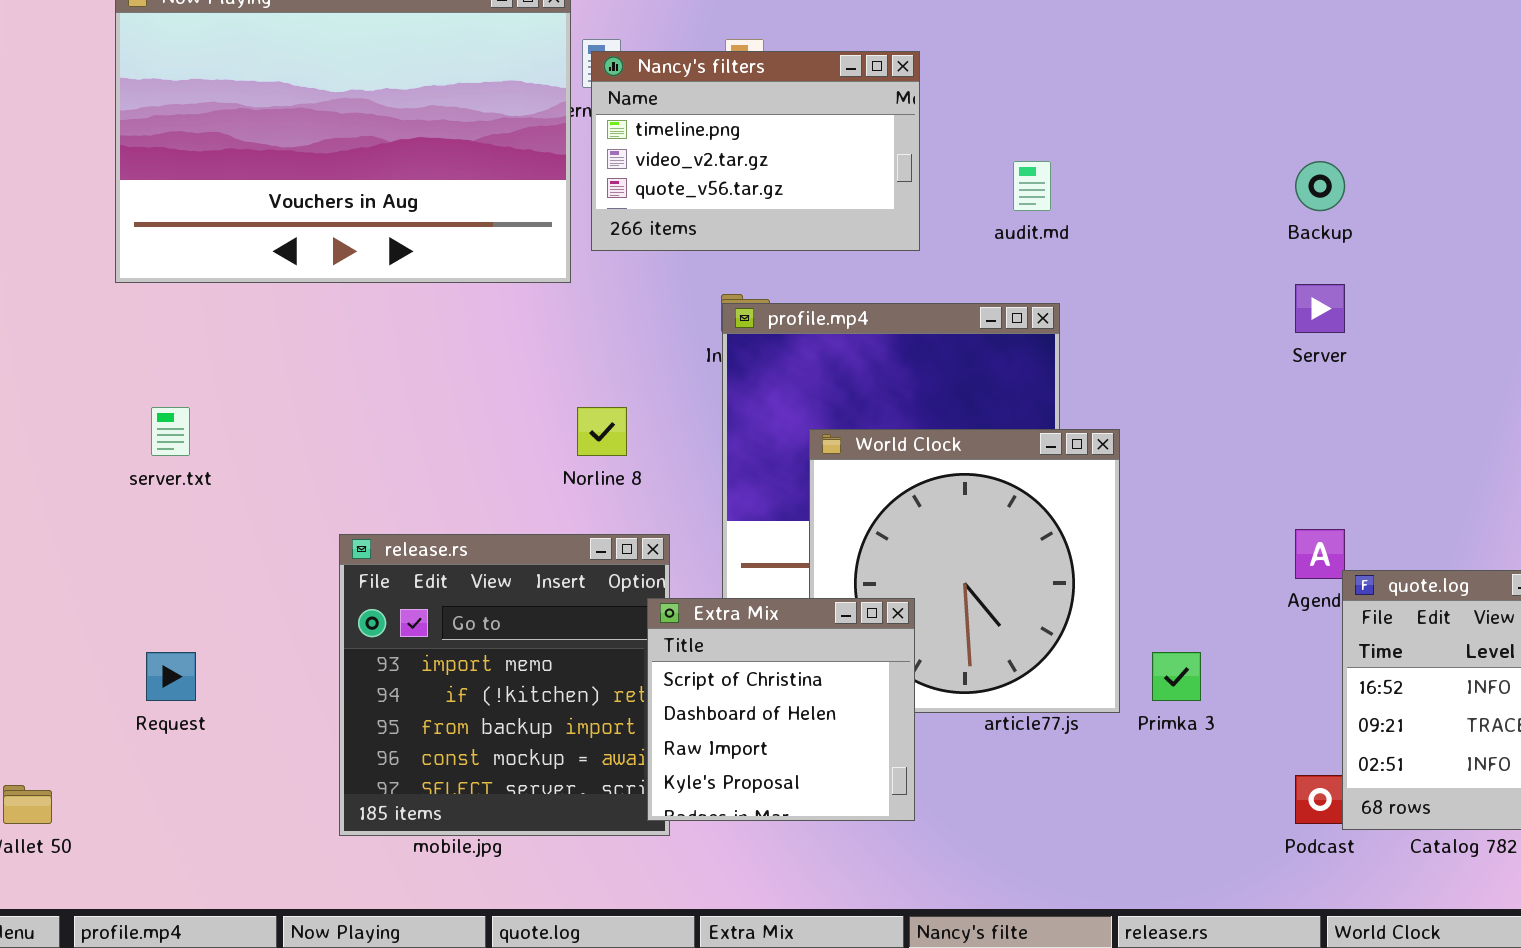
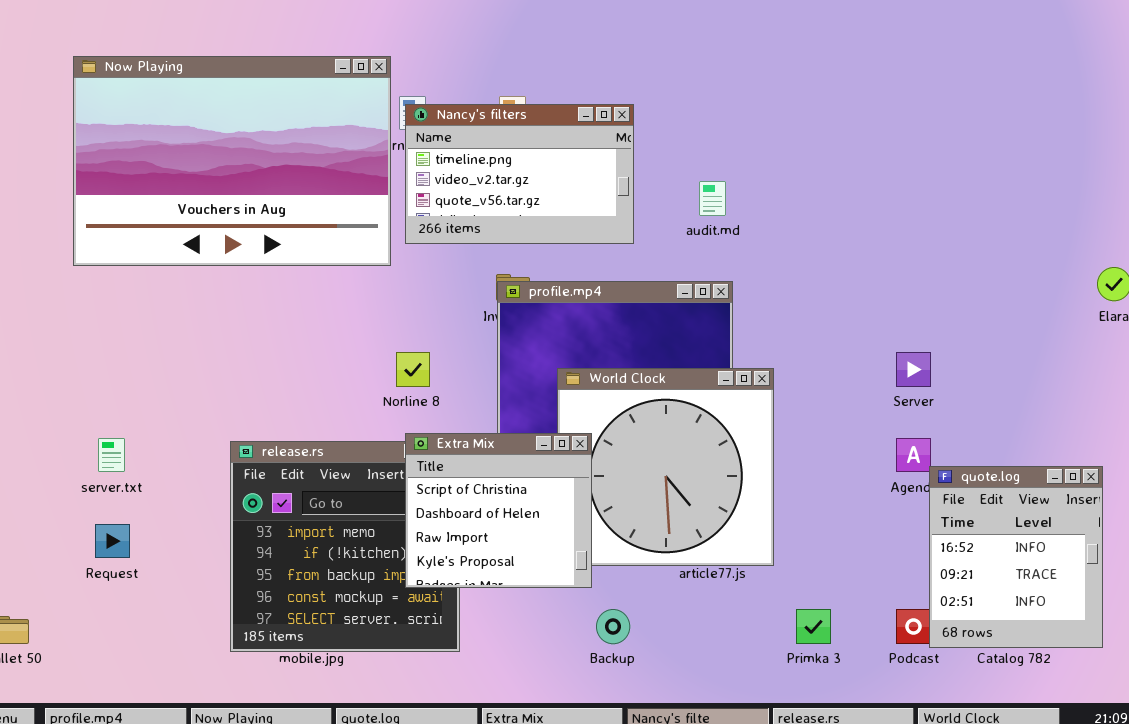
Backup: [1295,161,1345,211] -> [596,609,630,644], moved
Server: [1295,284,1345,333] -> [896,352,931,387], moved
server.txt: [151,407,190,456] -> [98,438,125,472], moved
Extra Mix: [647,598,915,821] -> [405,433,592,588], moved
Primka 3: [1152,652,1201,701] -> [796,609,831,644], moved

